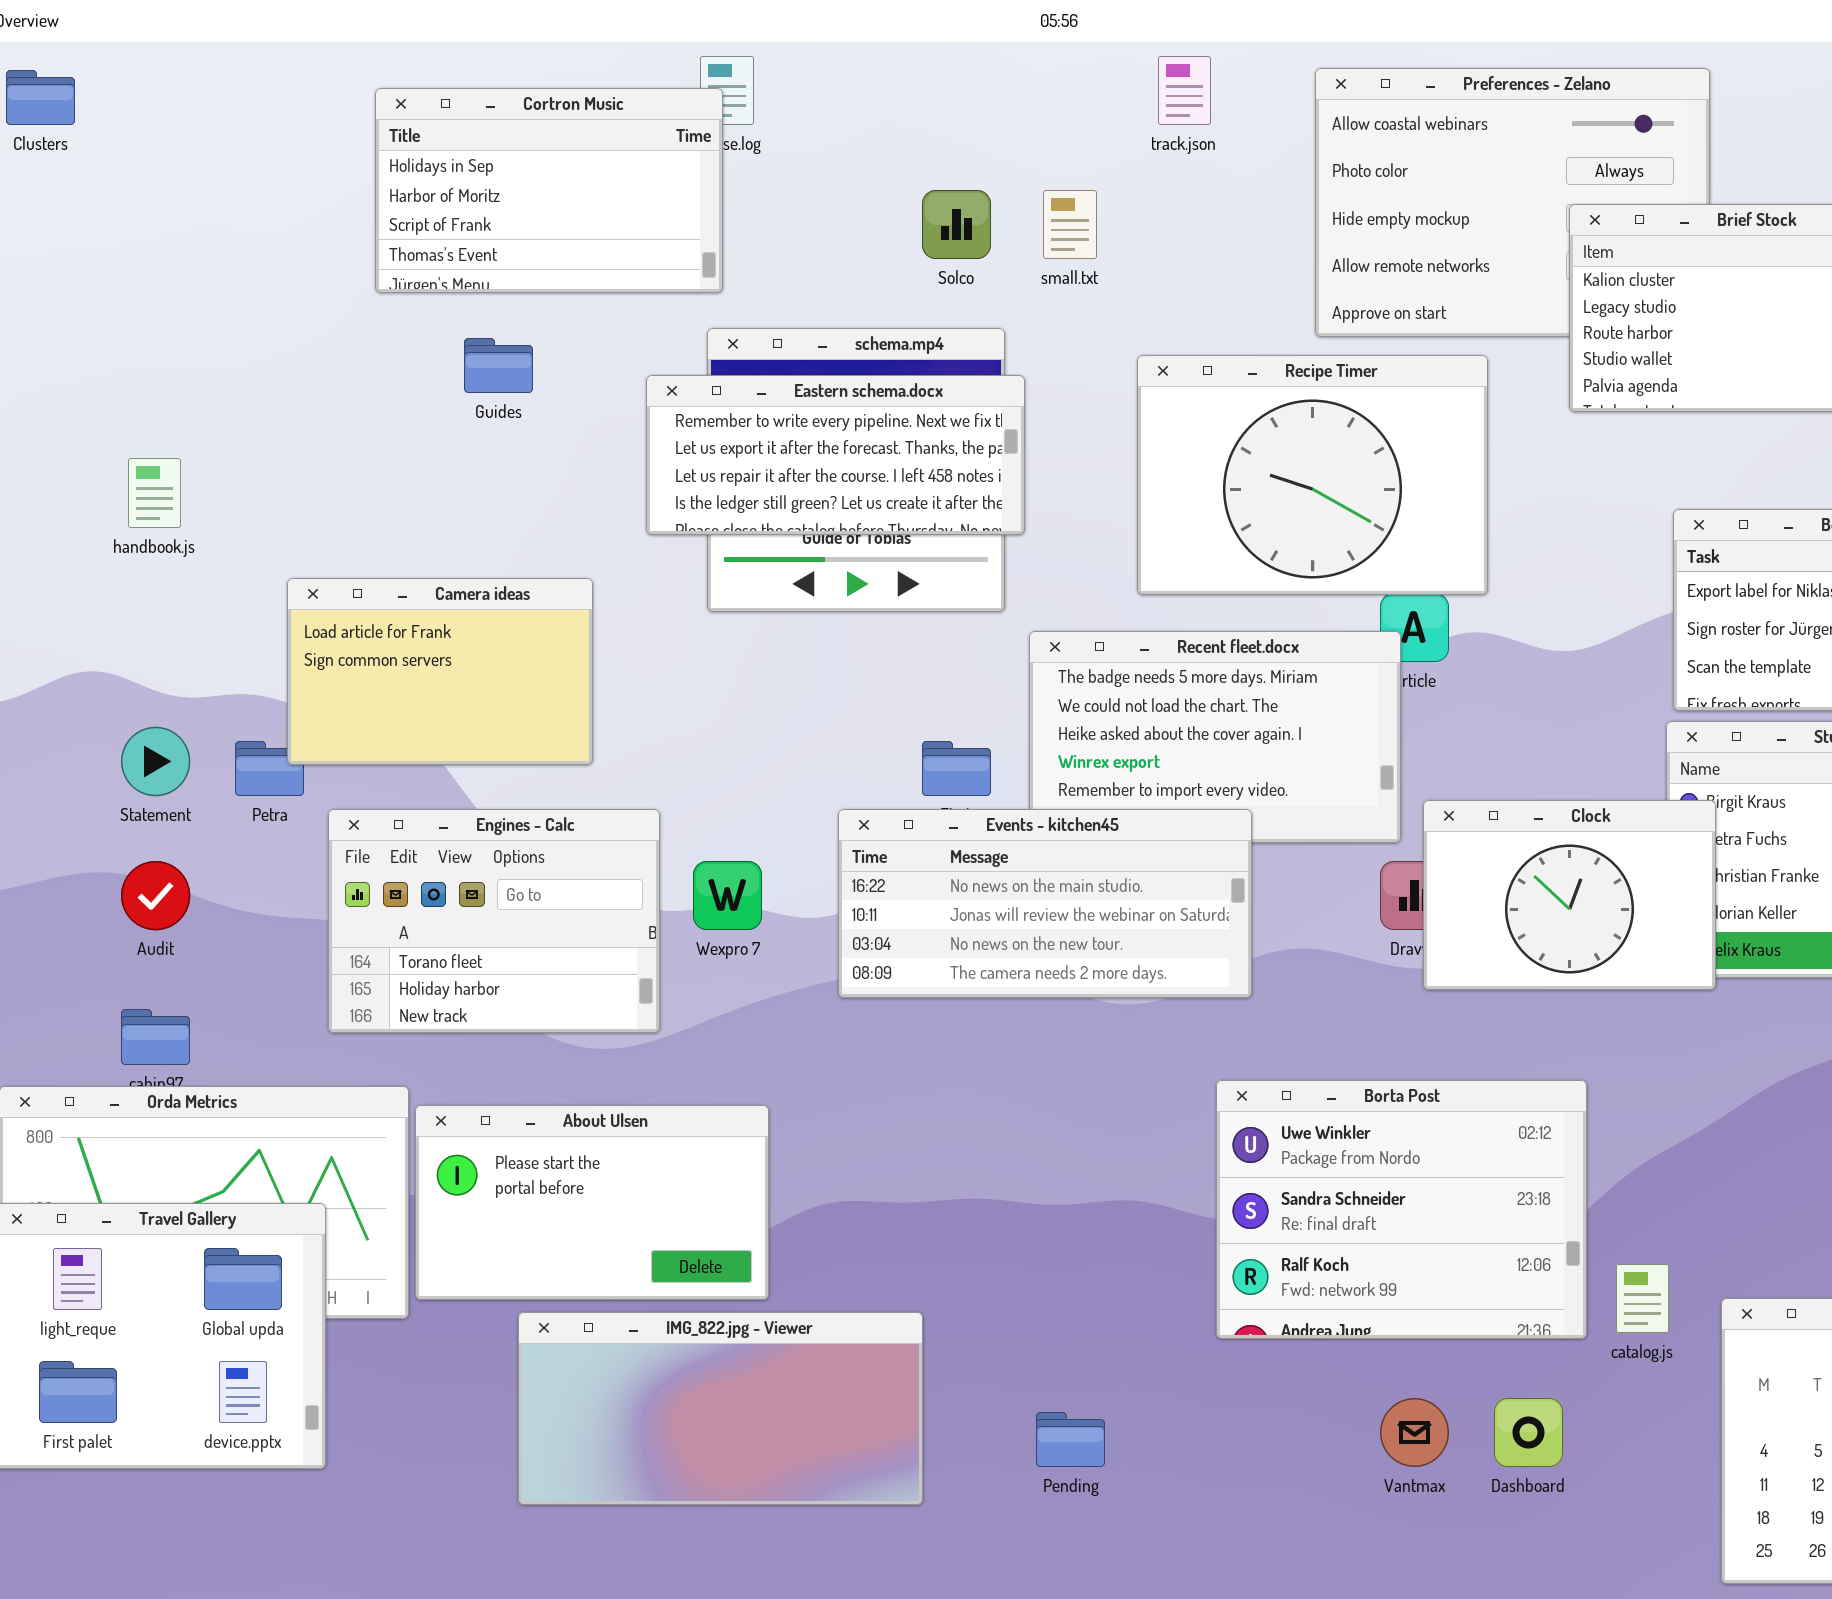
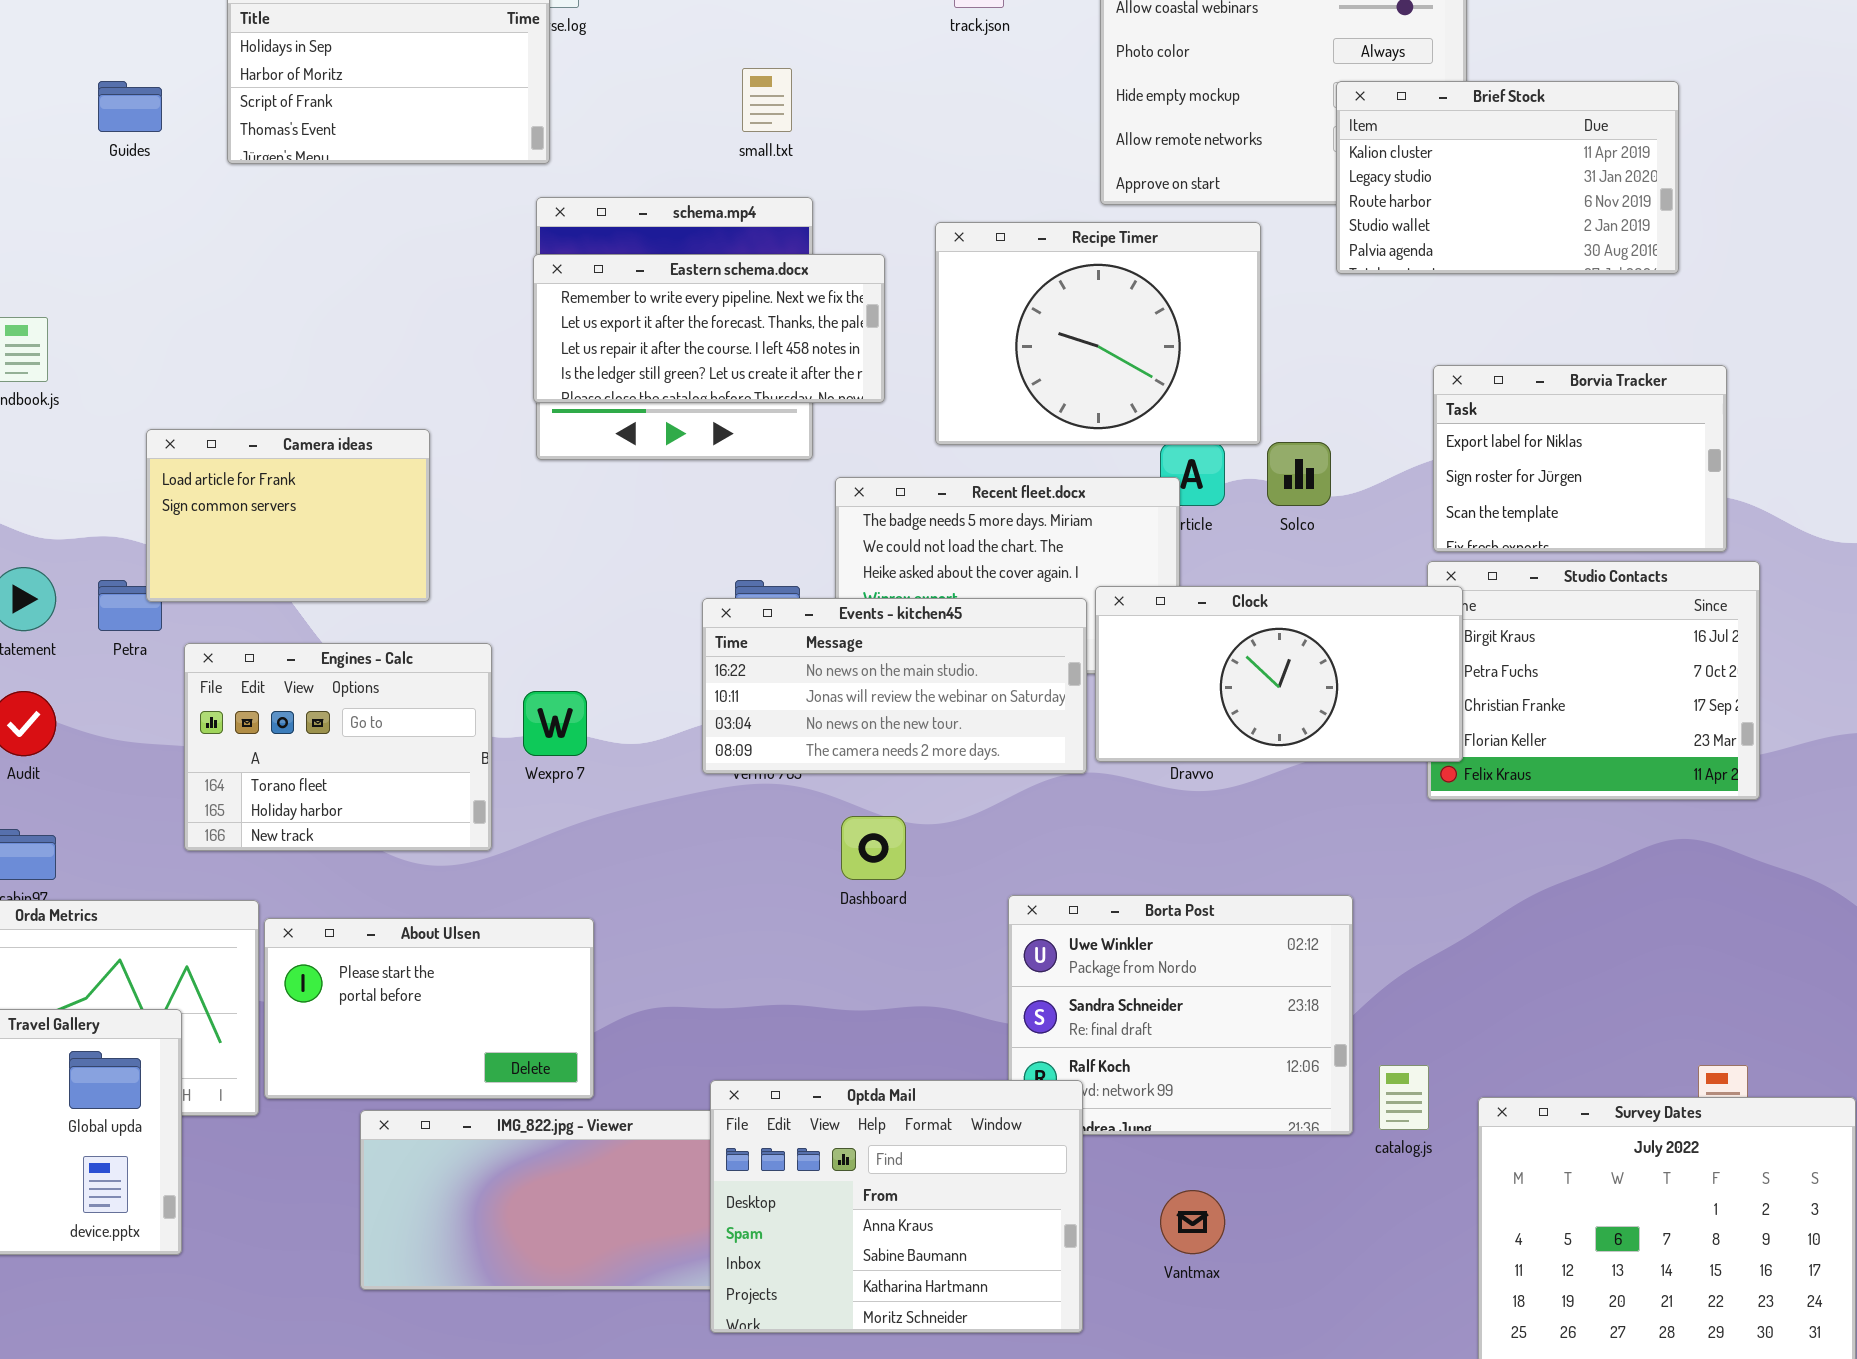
Solco: [922,190,991,259] -> [1267,442,1331,506], moved
small.txt: [1043,190,1097,259] -> [742,68,792,132], moved
Guides: [464,338,533,393] -> [98,81,162,132], moved
Eastern schema.docx: [646,375,1025,535] -> [533,254,885,403], moved
Clock: [1423,800,1716,990] -> [1095,586,1463,762], moved, resized
Events - kitchen45: [838,809,1252,998] -> [702,598,1087,774], moved
Optda Mail: none -> [710,1080,1083,1333], opened
Dashboard: [1494,1398,1563,1467] -> [841,816,906,880], moved

